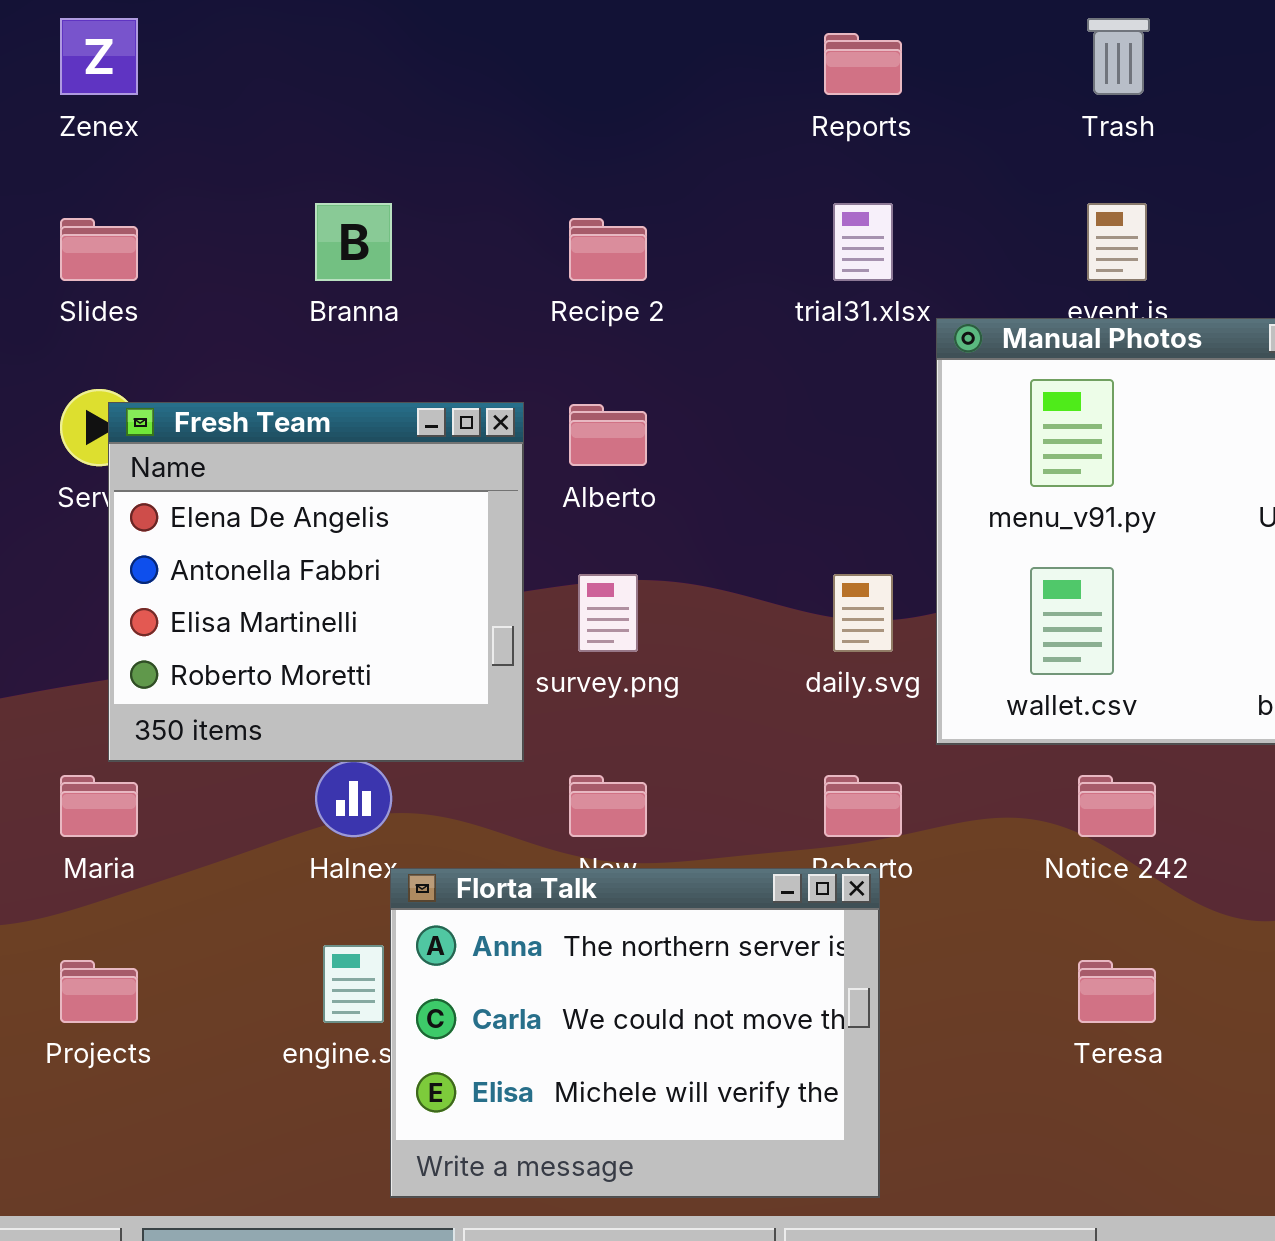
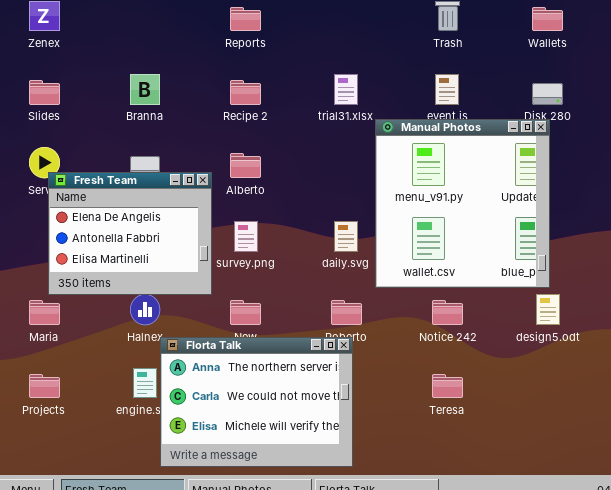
Reports: [824,33,902,95] -> [230,7,261,31], moved
Fresh Team: [108,402,524,762] -> [48,172,212,295], resized

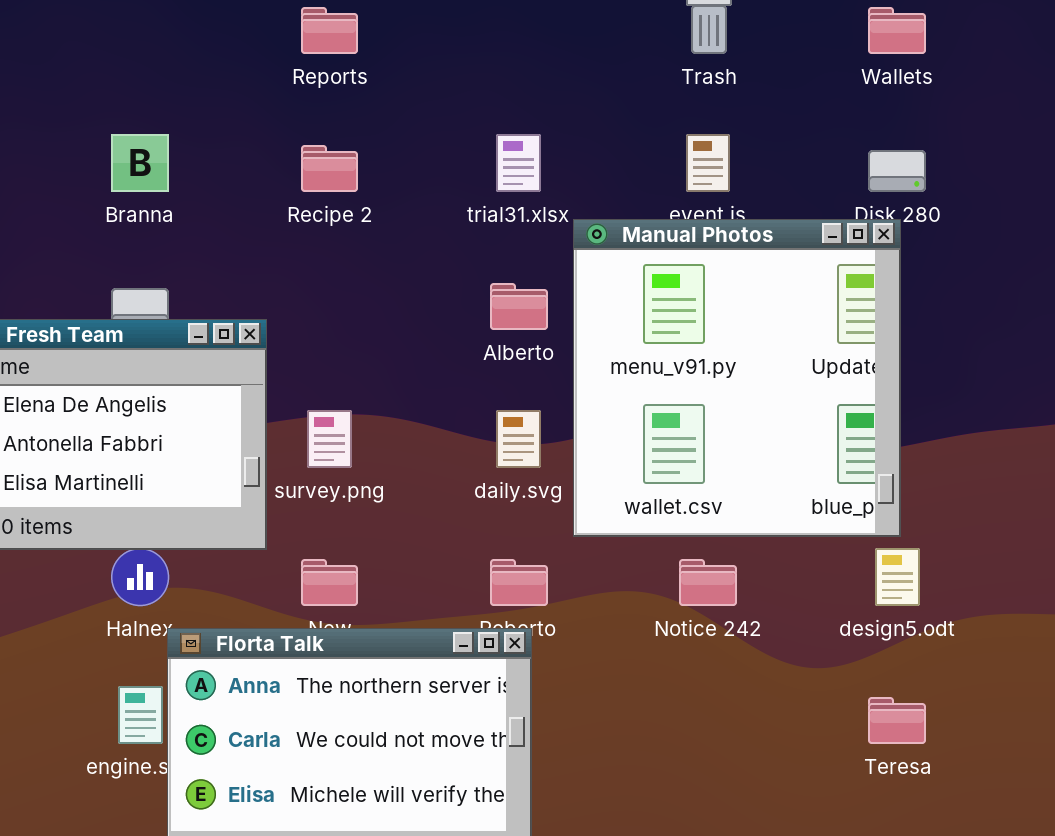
Alberto: [230,153,261,178] -> [490,283,548,330], moved
Teresa: [432,374,463,398] -> [868,697,926,744], moved

